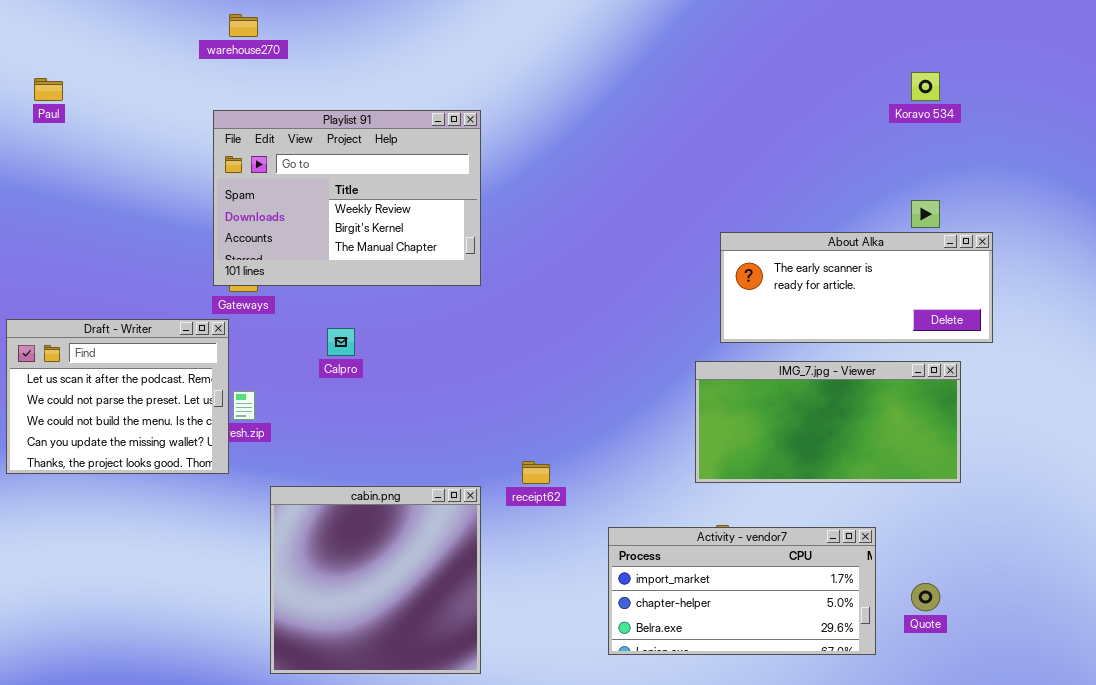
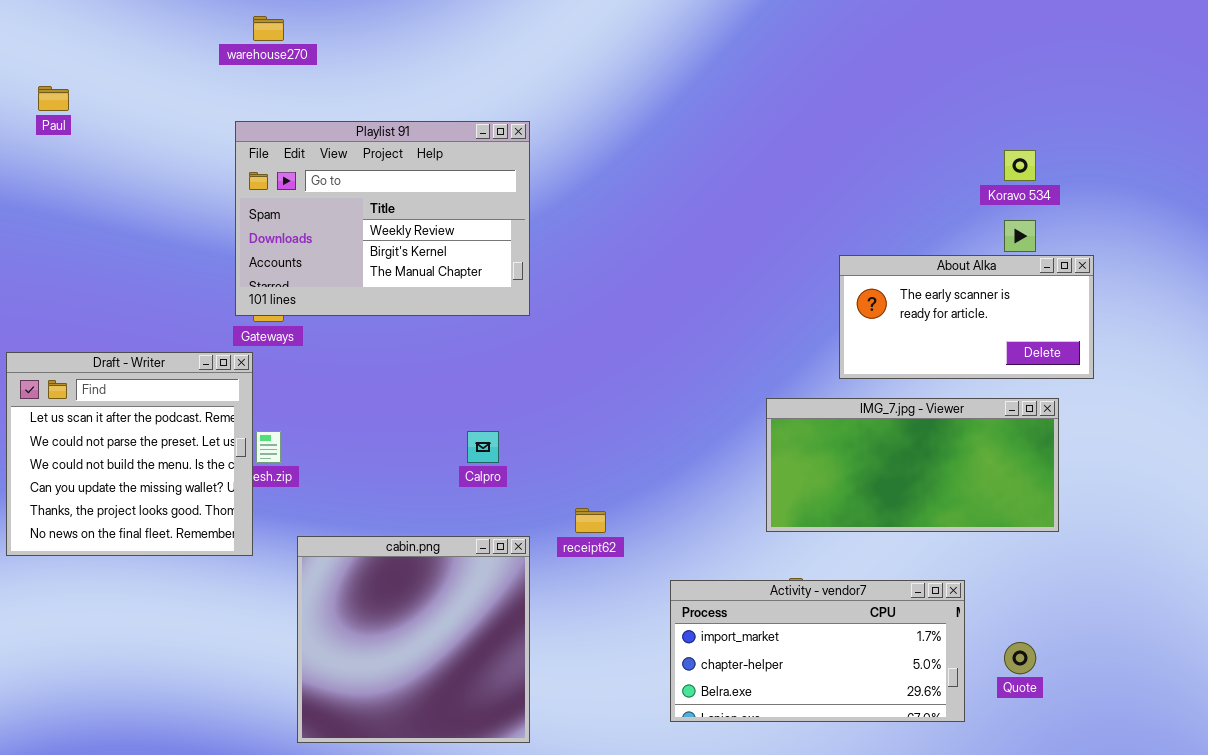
Koravo 534: [911,72,940,101] -> [1004,150,1036,181], moved
About Alka: [720,232,993,343] -> [839,255,1094,379], resized
Draft - Writer: [6,319,229,474] -> [6,352,253,556], resized
Calpro: [327,328,355,356] -> [467,431,499,463], moved

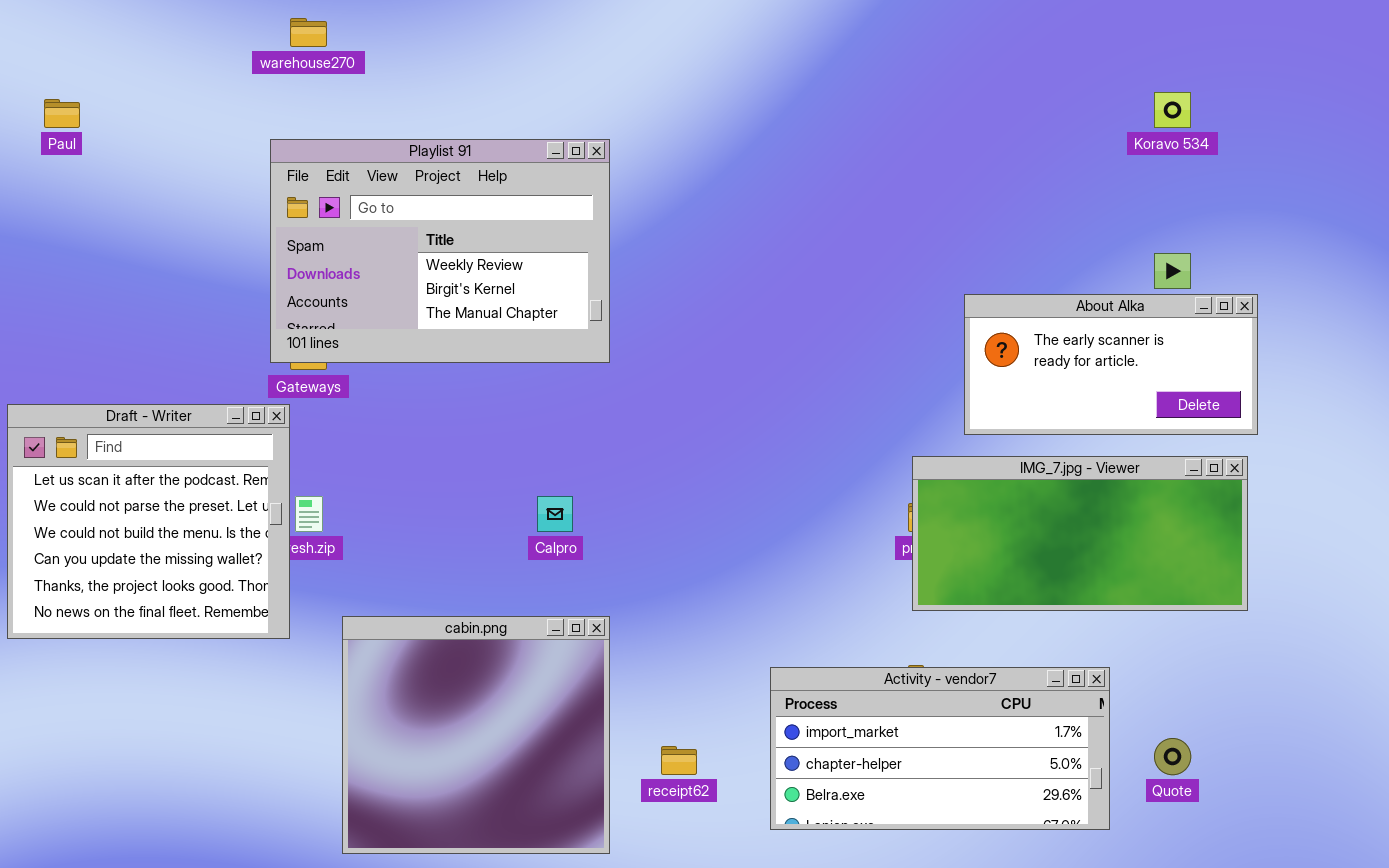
Koravo 534: [1004,150,1036,181] -> [1154,92,1191,128], moved
IMG_7.jpg - Viewer: [766,398,1059,532] -> [912,456,1248,611], moved
receipt62: [575,508,606,533] -> [661,746,697,775], moved

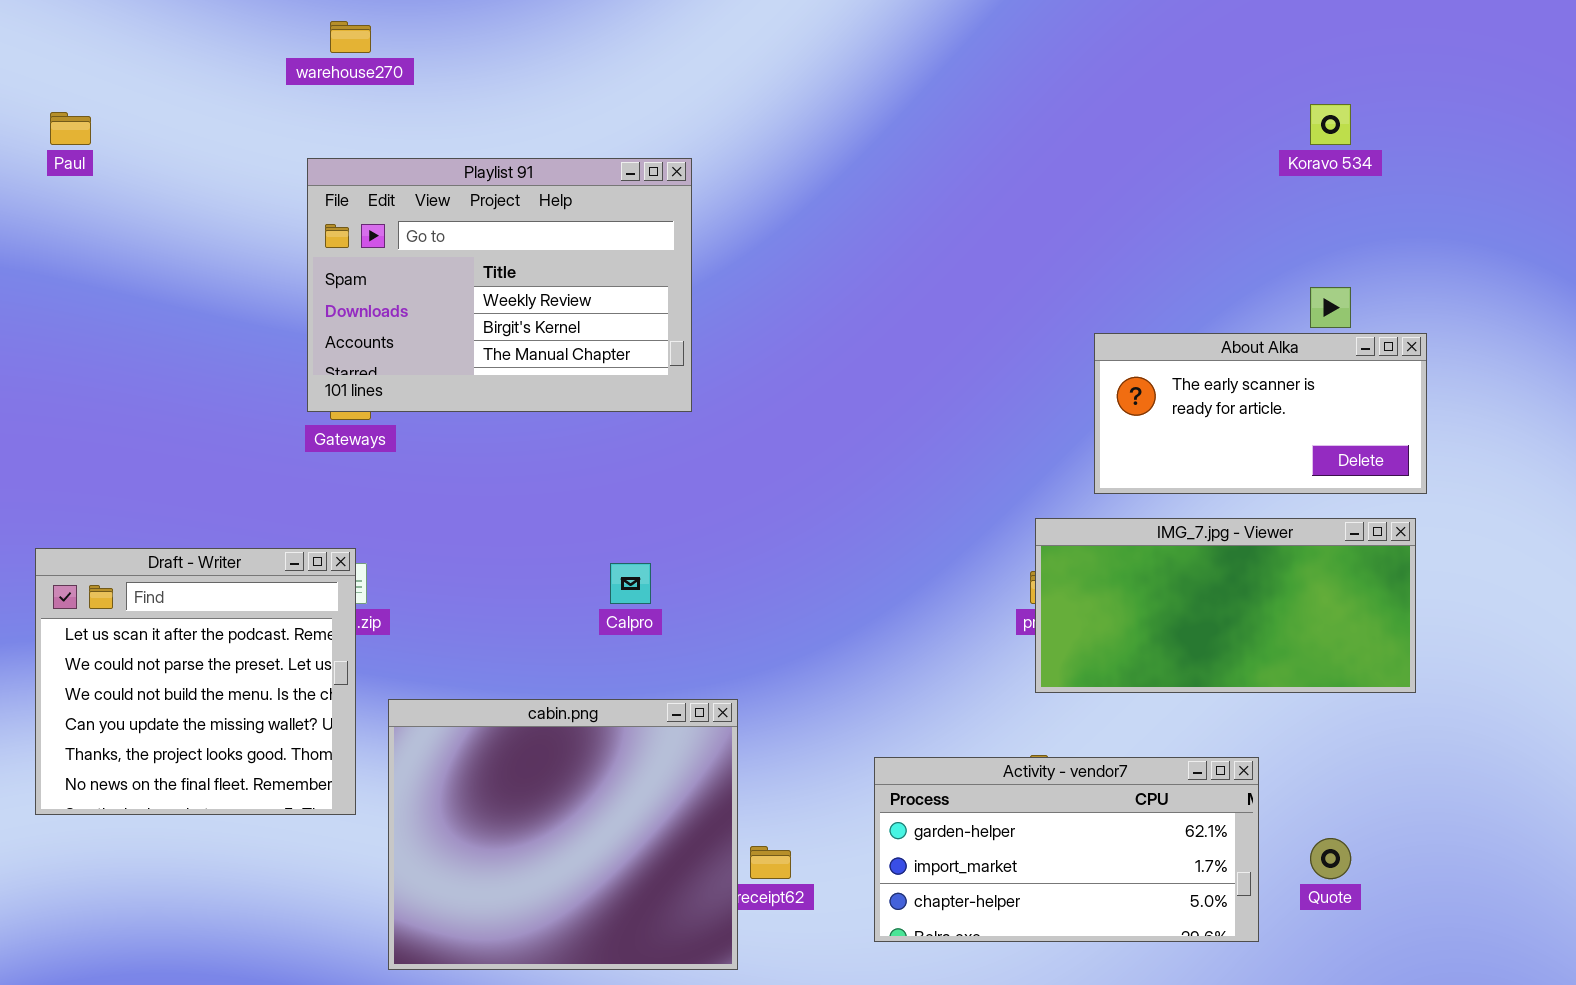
Draft - Writer: [7,404,290,639] -> [35,548,356,815], moved
cabin.png: [342,616,610,854] -> [388,699,738,970], resized
Activity - vendor7: [770,667,1110,830] -> [874,757,1259,942], scrolled up 1 row

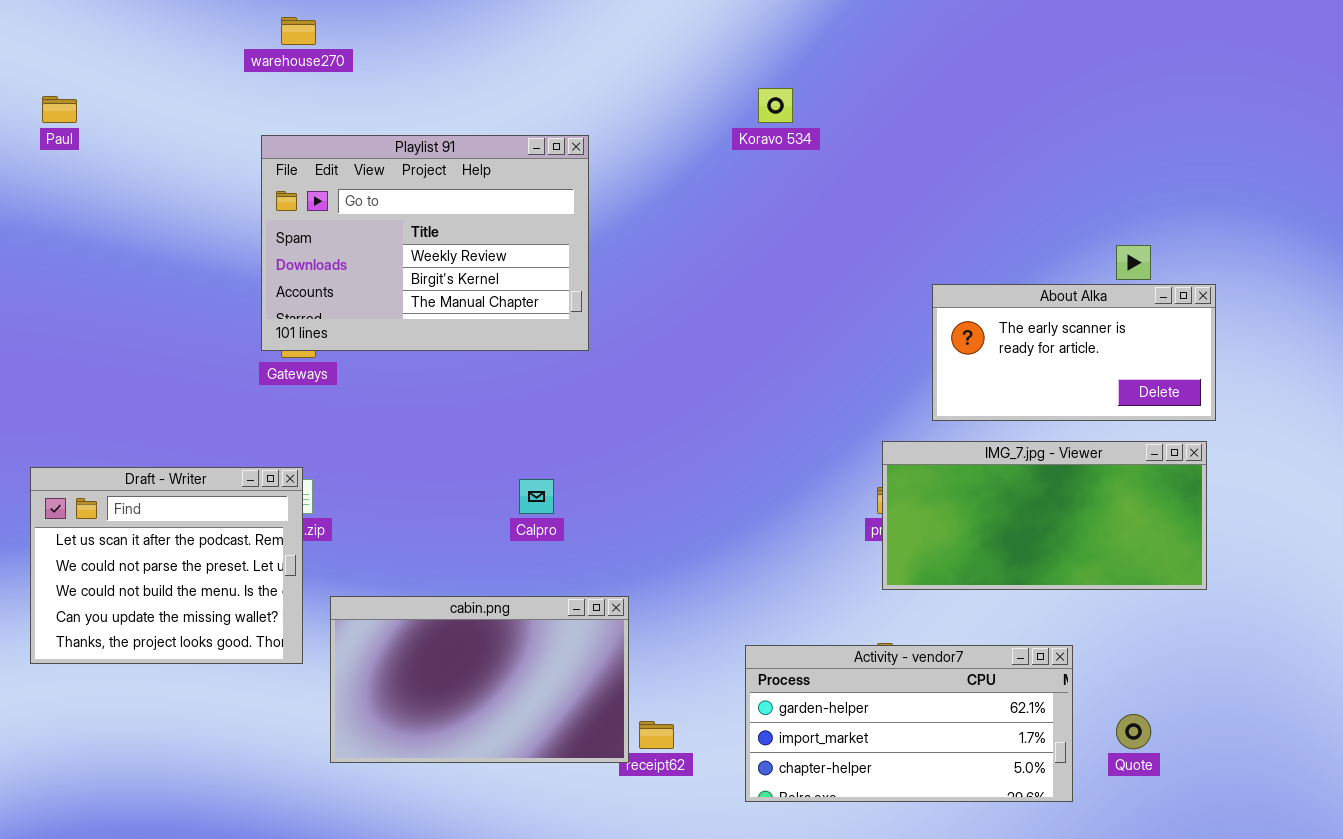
Koravo 534: [1310,104,1351,145] -> [758,88,793,123], moved
Draft - Writer: [35,548,356,815] -> [30,467,303,664], resized
cabin.png: [388,699,738,970] -> [330,596,629,763], resized

